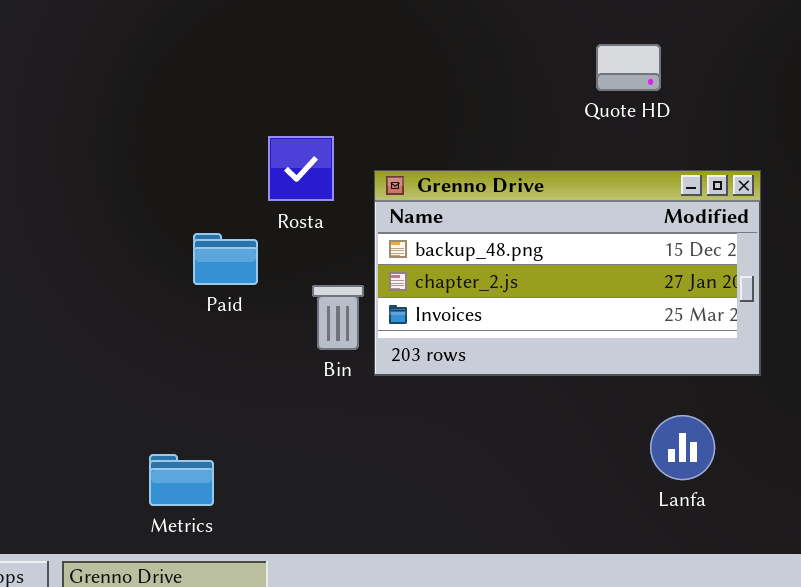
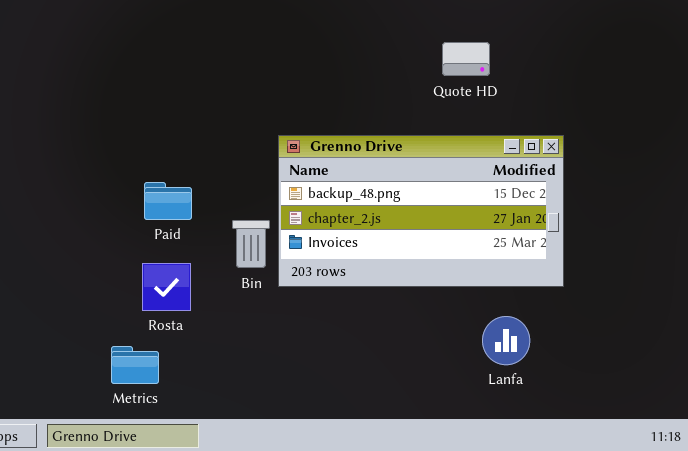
Rosta: [268,136,334,201] -> [142,263,191,311], moved

